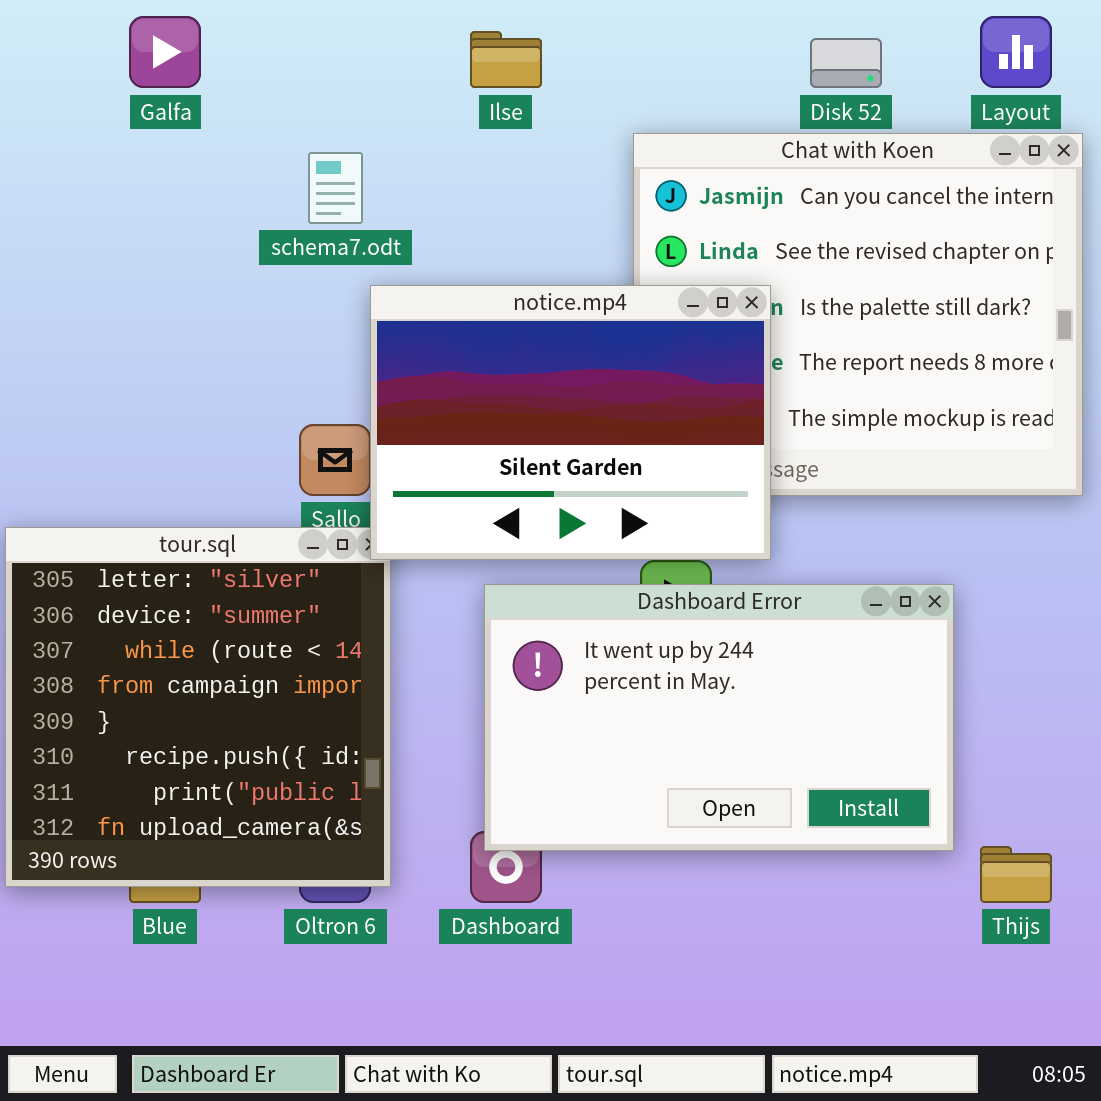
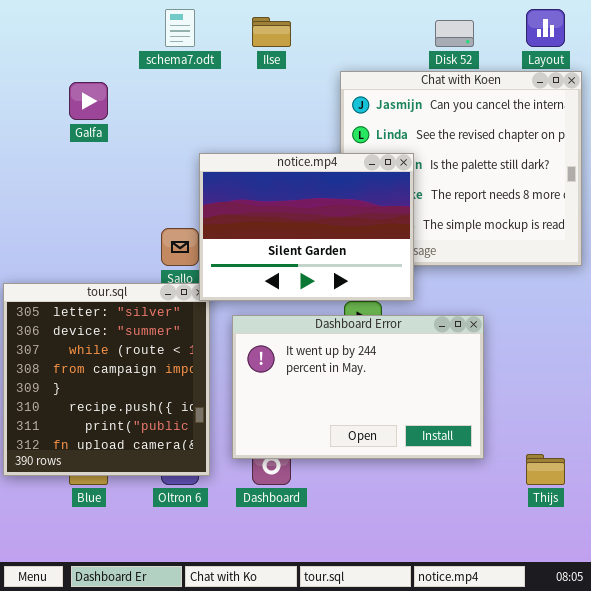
Galfa: [129,16,201,88] -> [69,82,108,120], moved
schema7.odt: [308,152,363,224] -> [165,9,195,47], moved
Dashboard Error: [484,584,954,851] -> [232,315,484,459], moved

